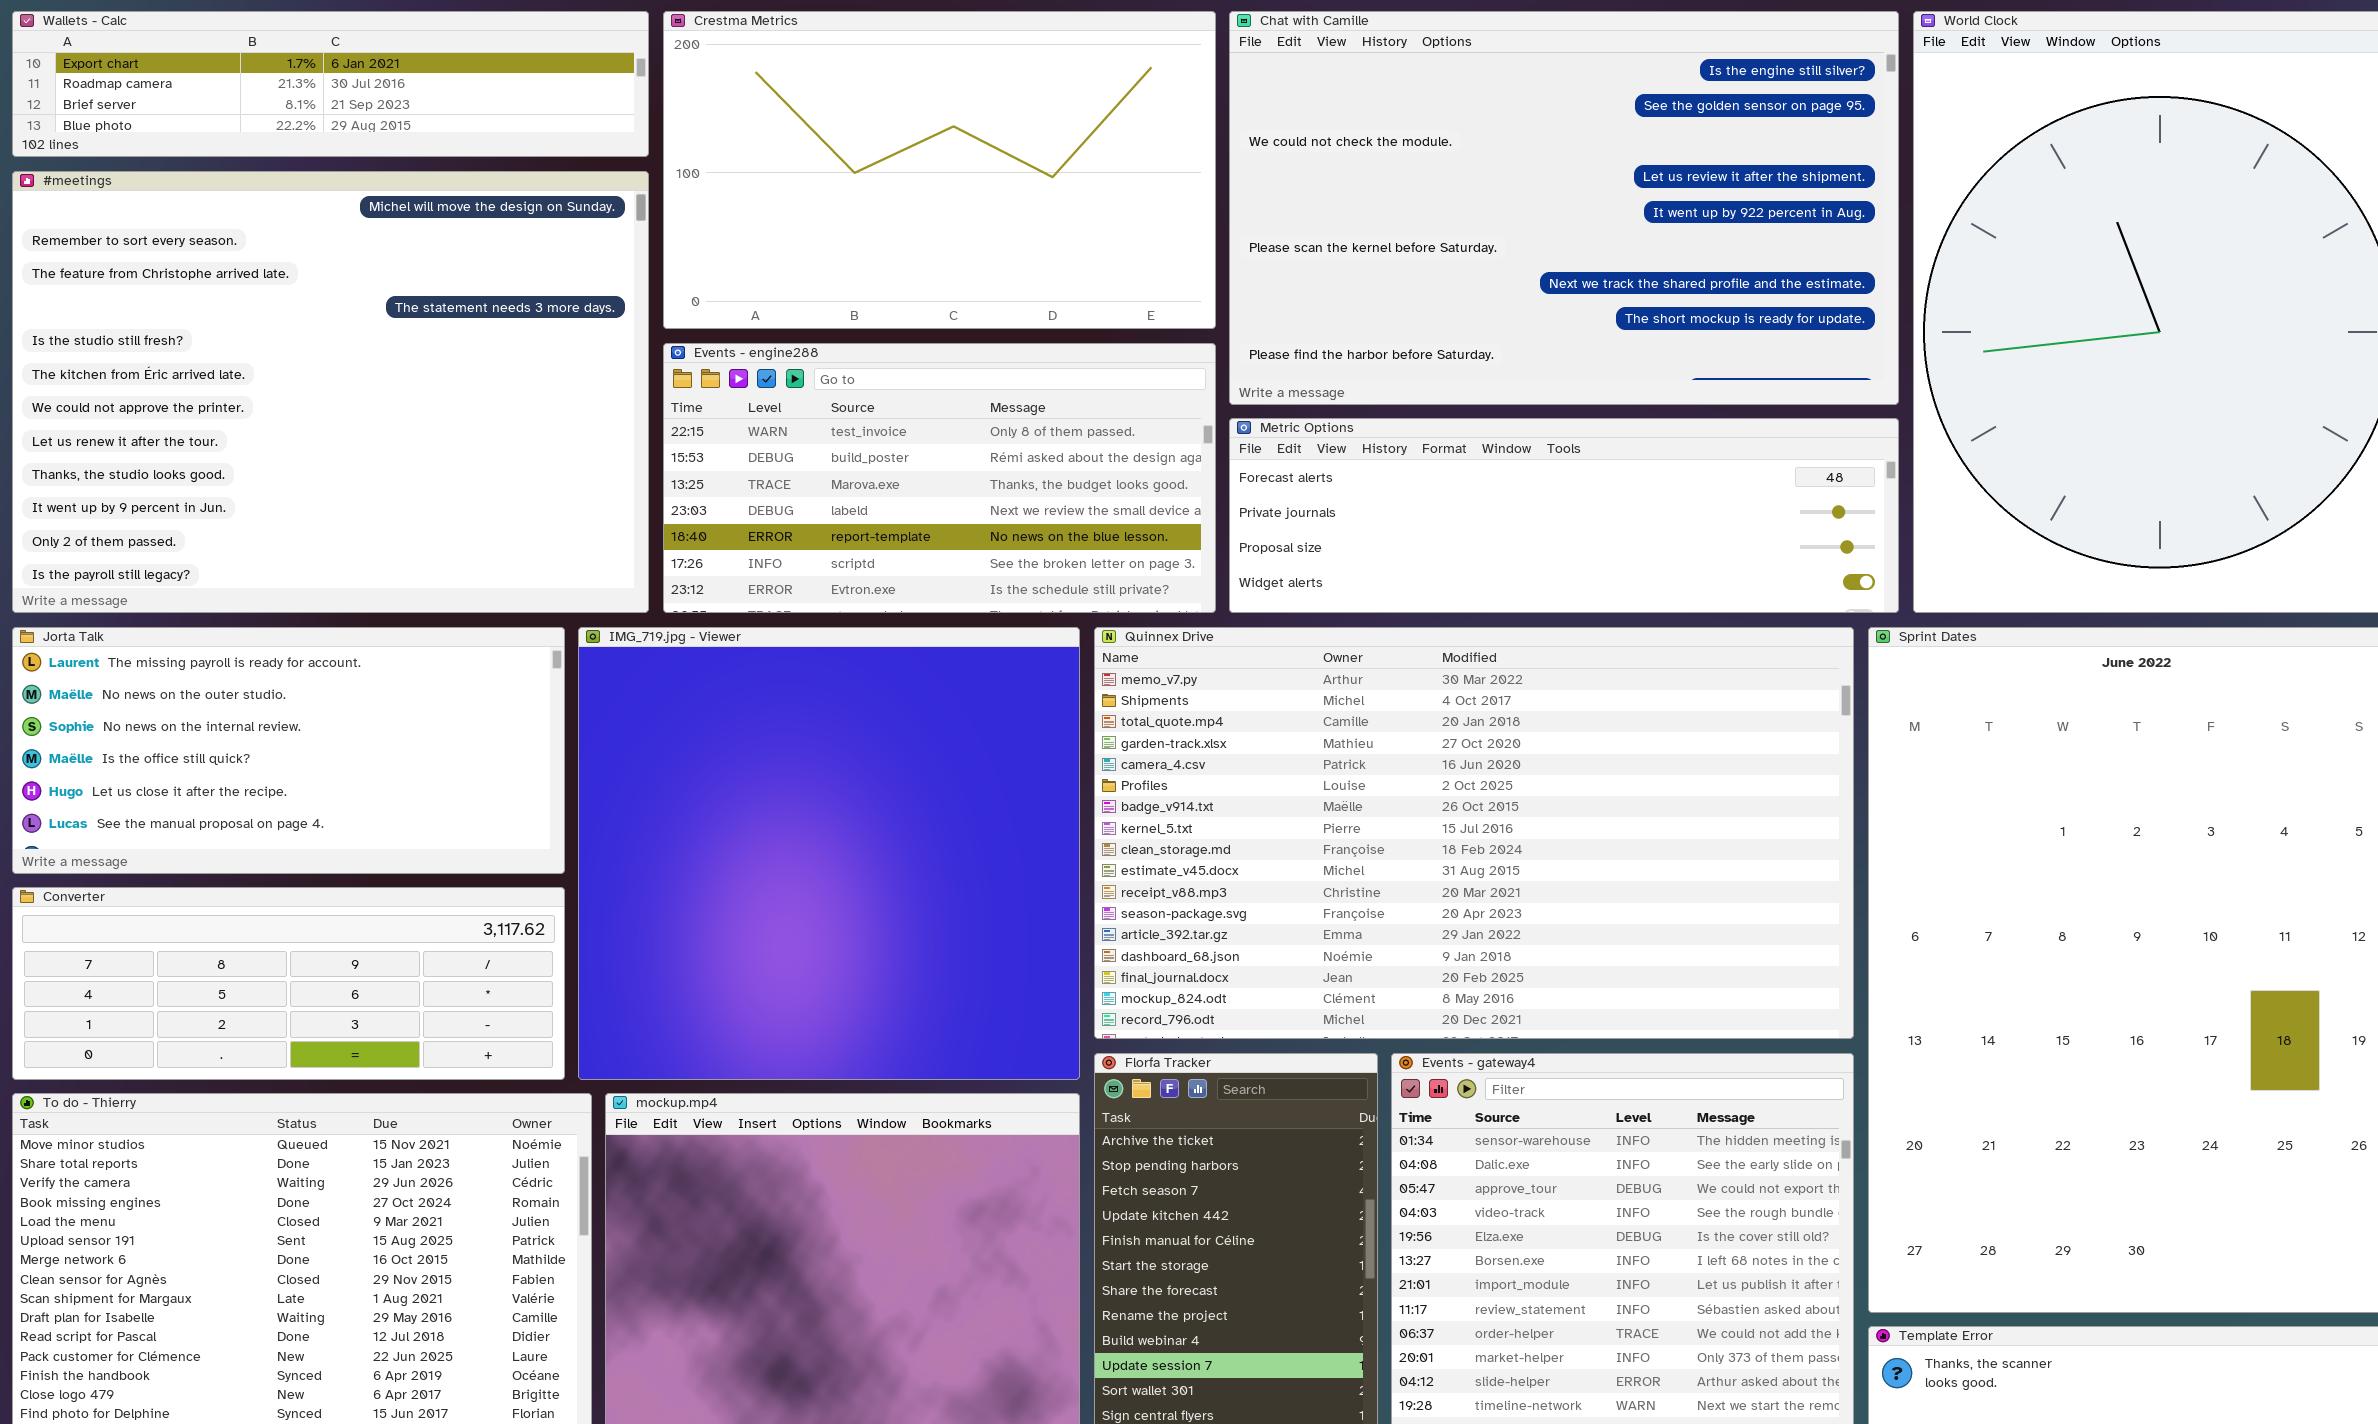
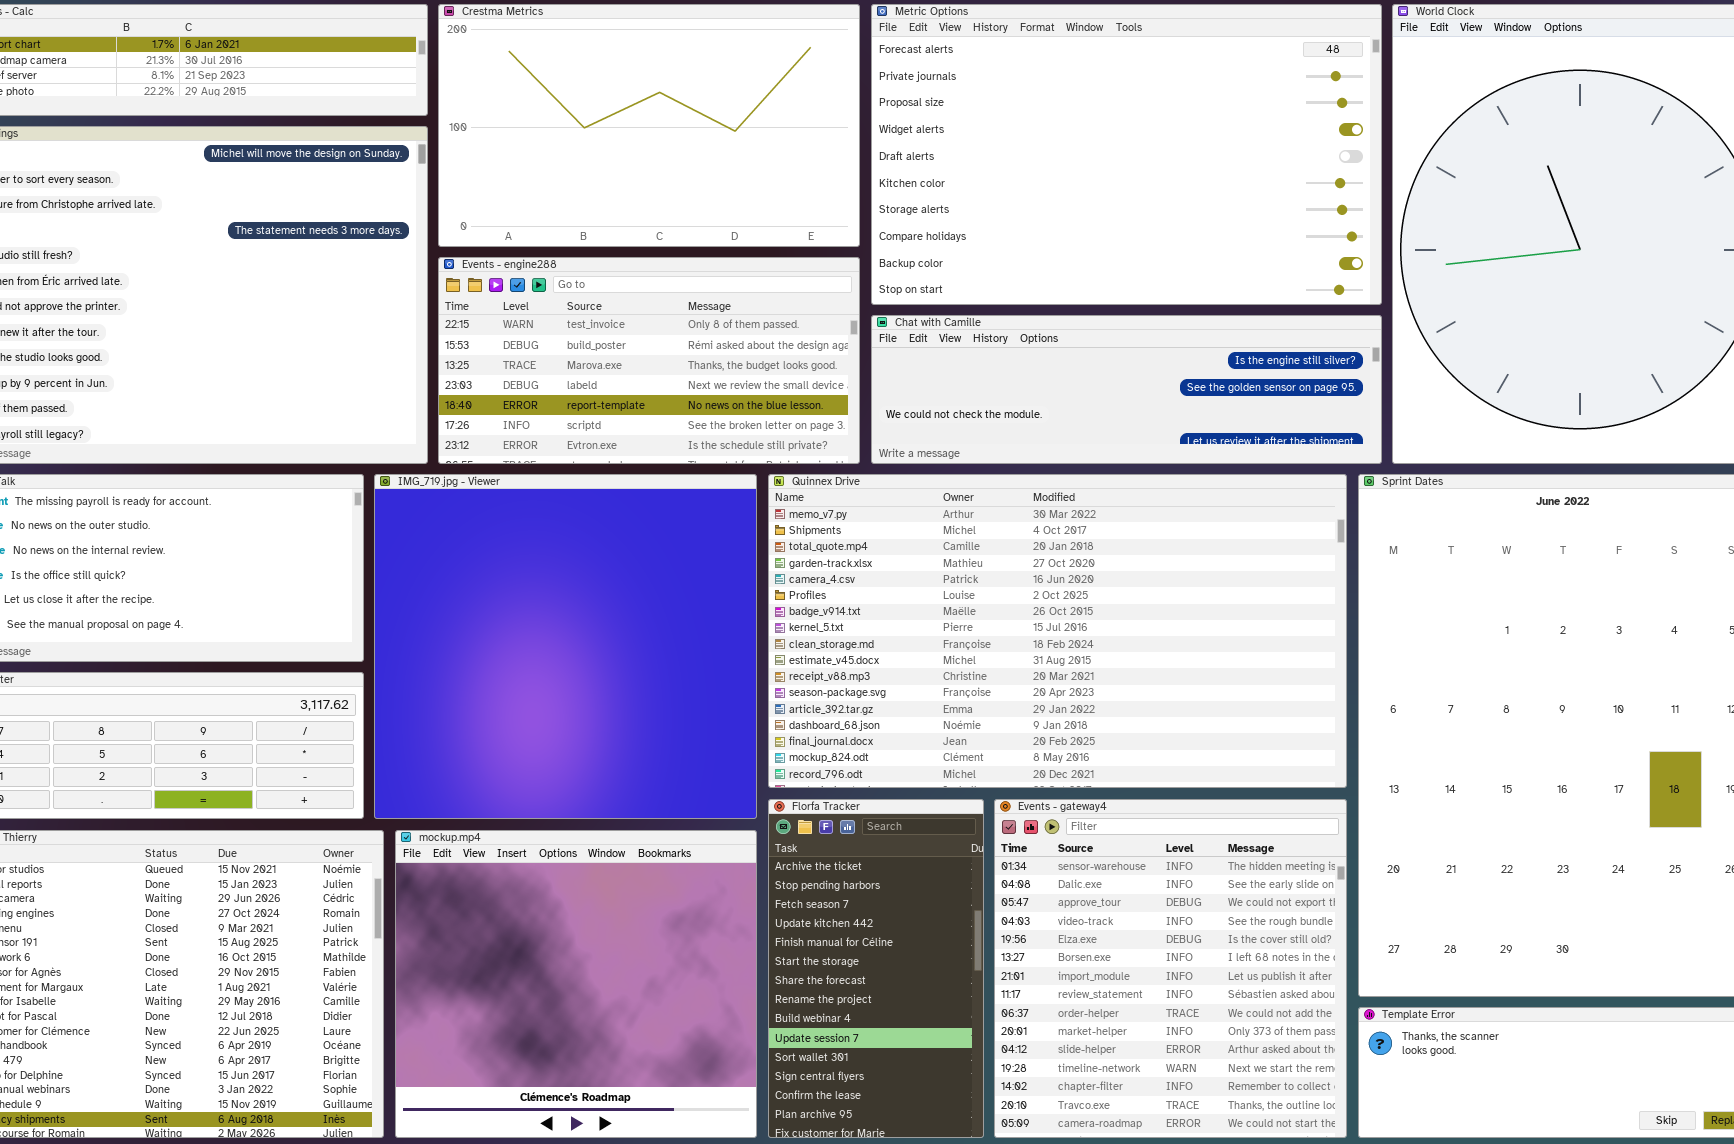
Chat with Camille: [1229,11,1899,405] -> [871,315,1382,464], moved, resized
Metric Options: [1229,418,1899,613] -> [871,4,1382,305], moved, resized

